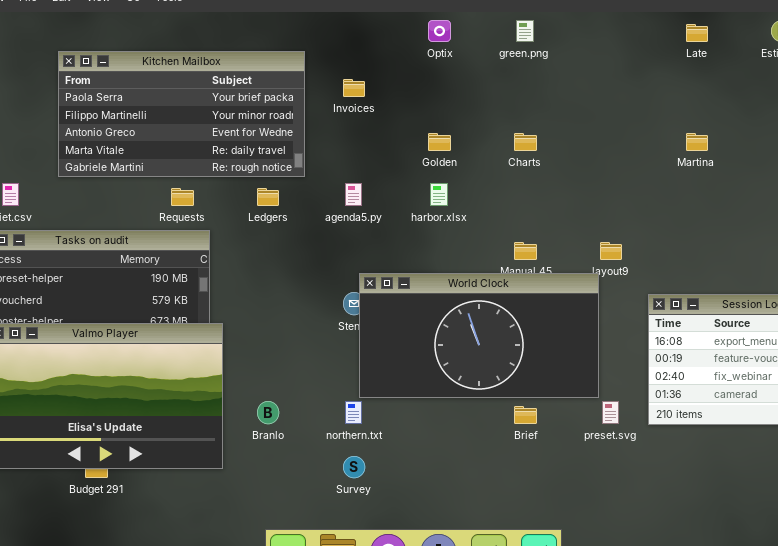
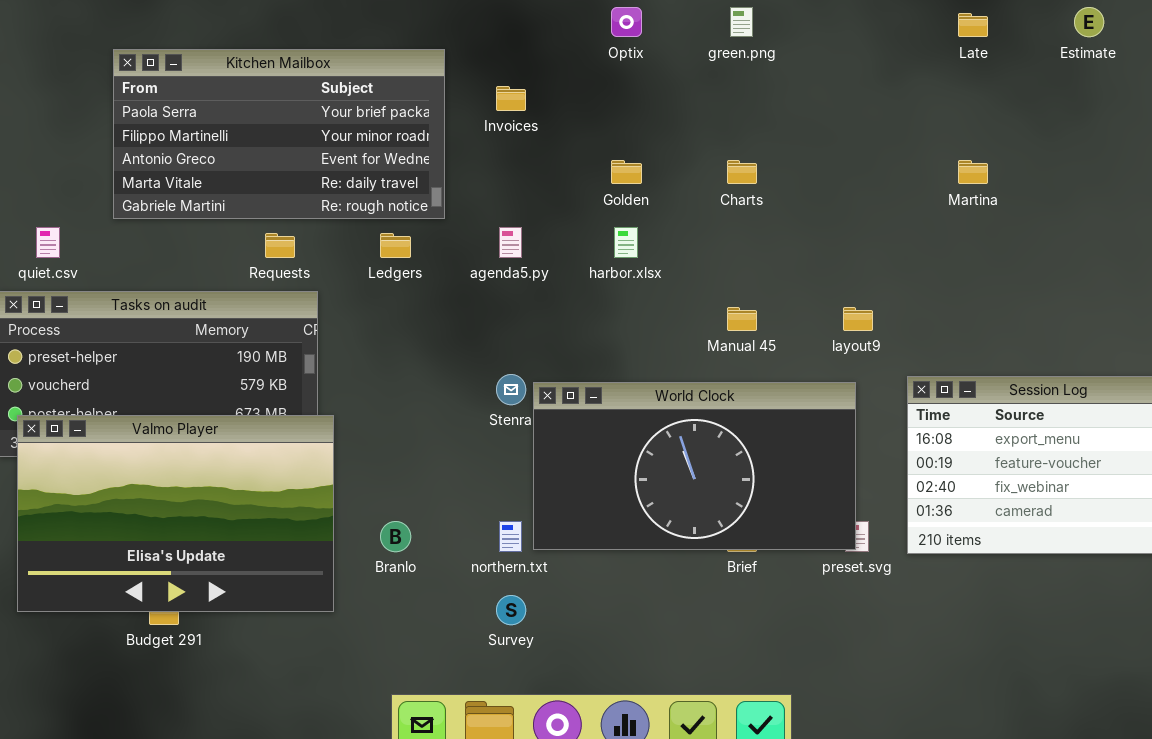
World Clock: [359,273,599,398] -> [533,382,856,550], moved

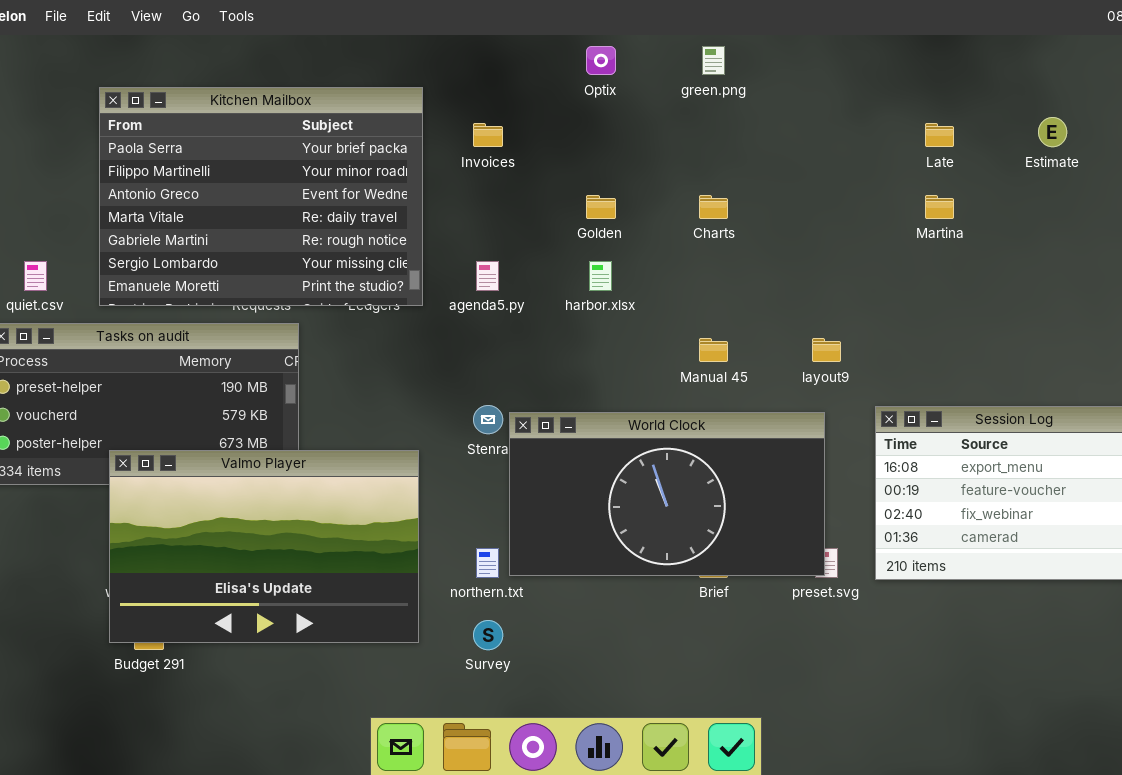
Estimate: [1074,7,1104,37] -> [1038,117,1067,147], moved
Late: [958,13,988,37] -> [925,123,954,147], moved
Kitchen Mailbox: [113,49,445,219] -> [99,87,423,306], resized
Valmo Player: [17,415,334,612] -> [109,450,419,643], moved

